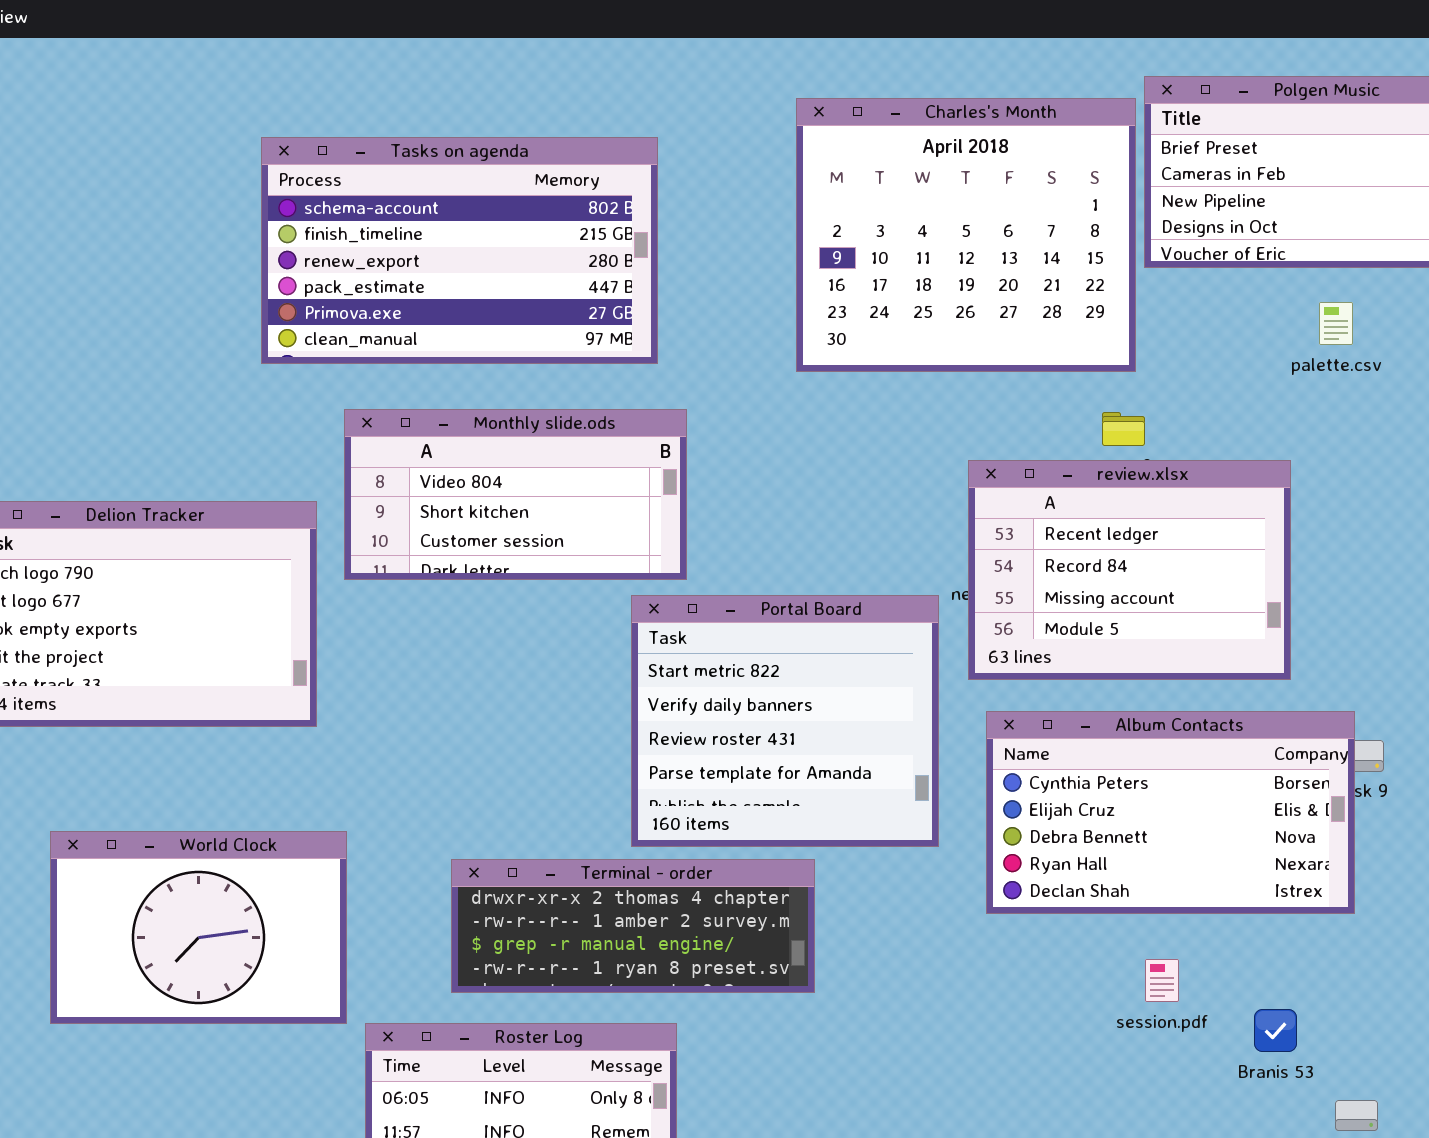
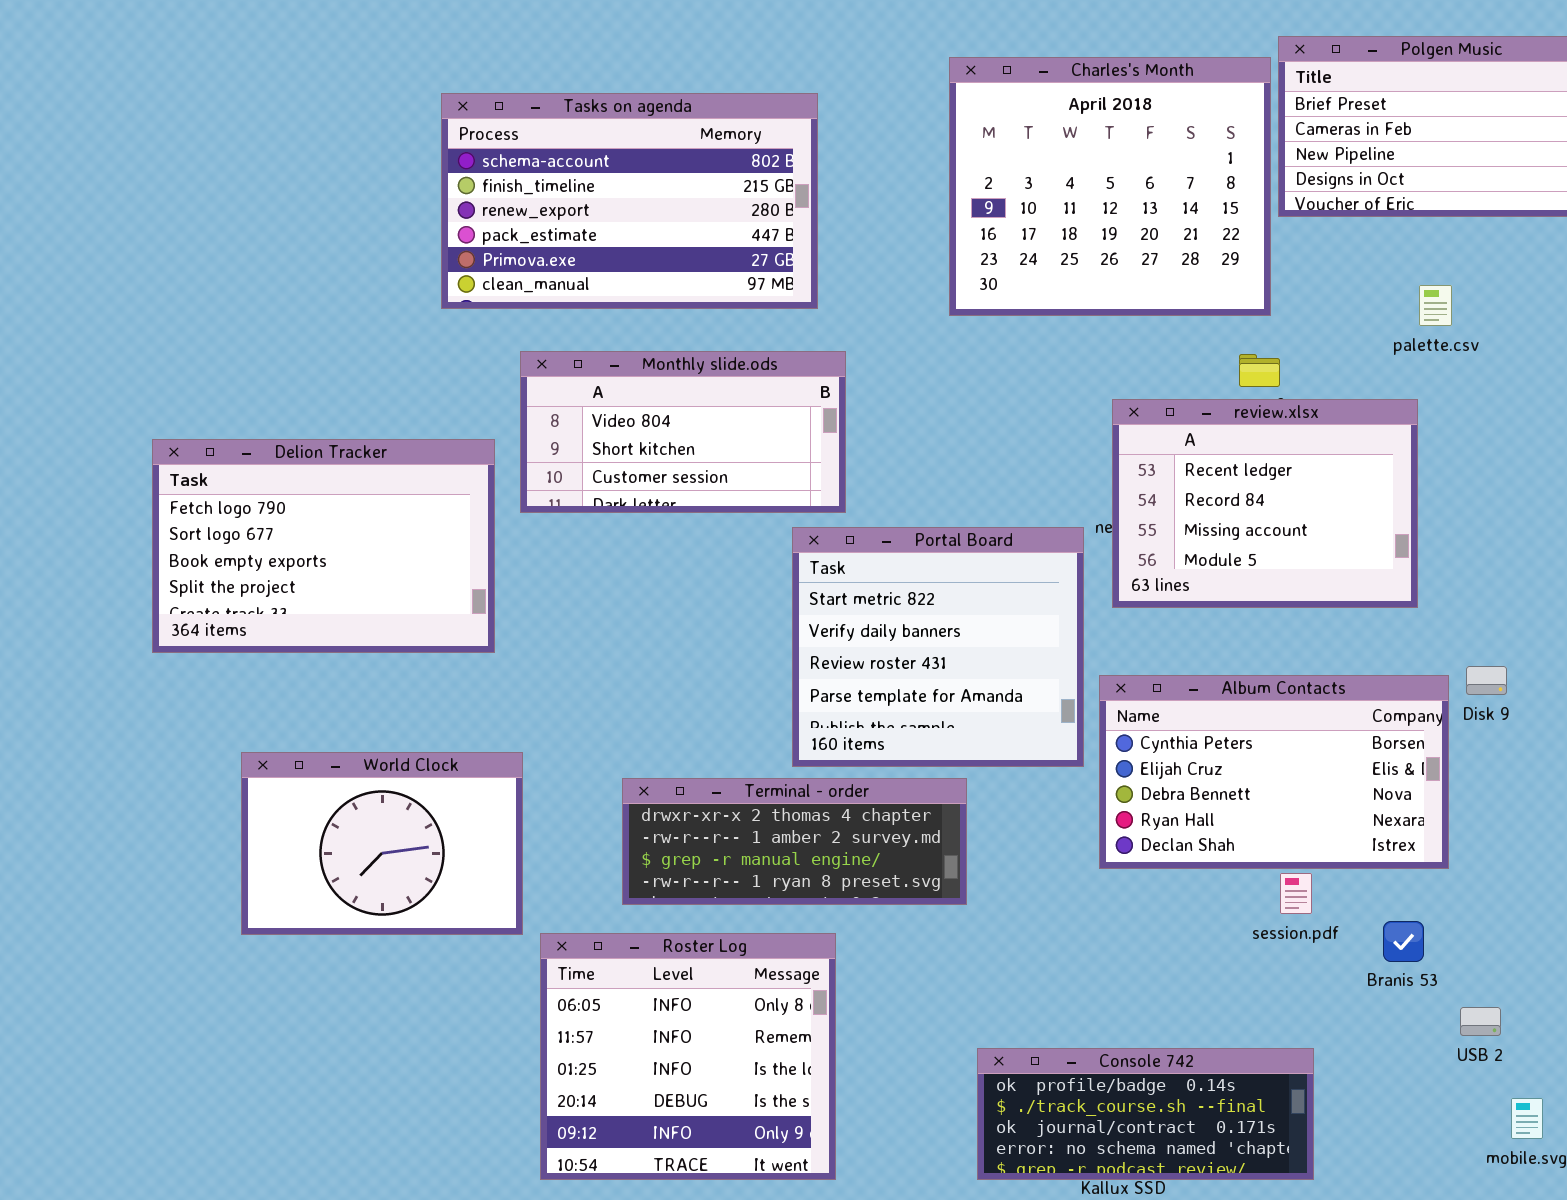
palette.csv: [1319,302,1353,345] -> [1419,285,1452,326], moved
Album Contacts: [986,711,1355,914] -> [1099,675,1449,869], moved

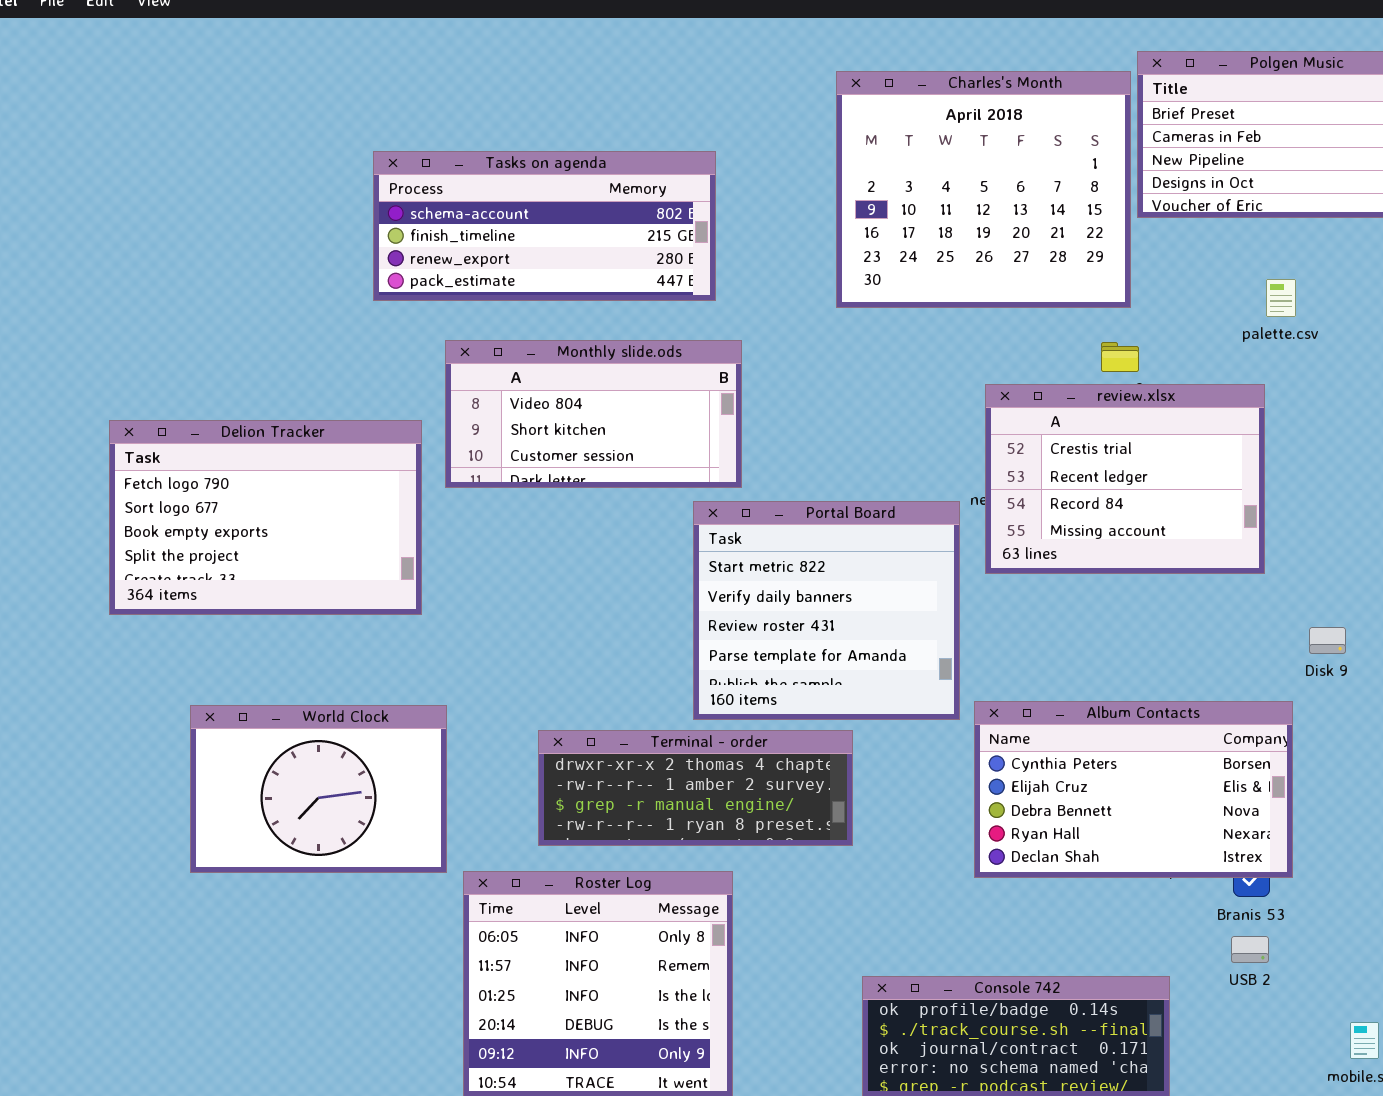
Tasks on agenda: [441,93,818,309] -> [373,151,716,301], resized
review.xlsx: [1112,399,1418,608] -> [985,384,1265,574], scrolled up 1 row
Album Contacts: [1099,675,1449,869] -> [974,701,1293,878], moved
USB 2: [1460,1007,1501,1036] -> [1231,936,1269,963], moved

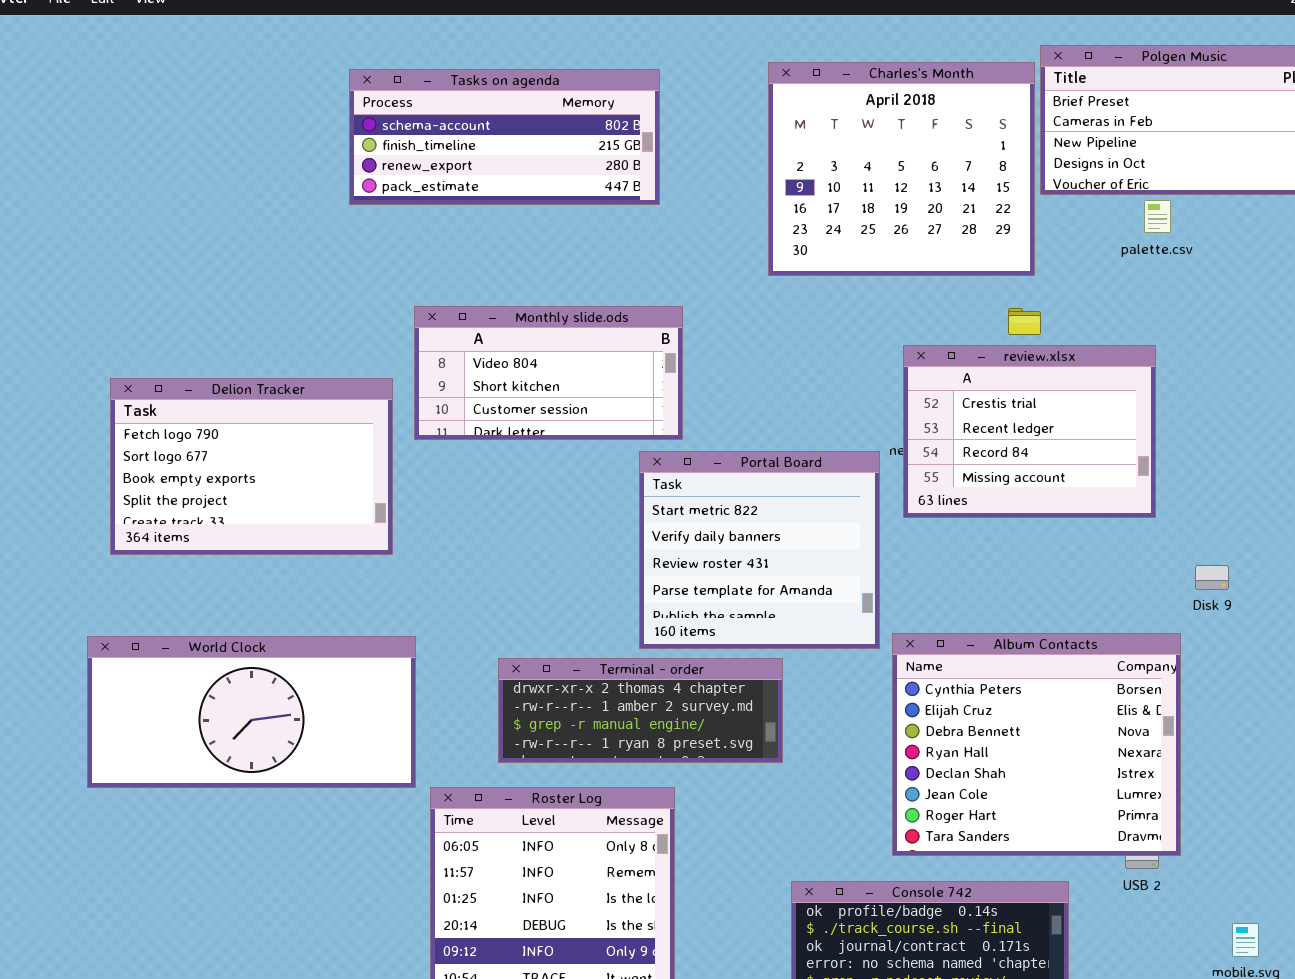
Tasks on agenda: [373,151,716,301] -> [349,69,660,205], moved
palette.csv: [1266,279,1296,317] -> [1144,200,1171,233], moved
Album Contacts: [974,701,1293,878] -> [892,633,1181,856], resized
World Clock: [190,705,447,873] -> [87,636,416,788], resized

